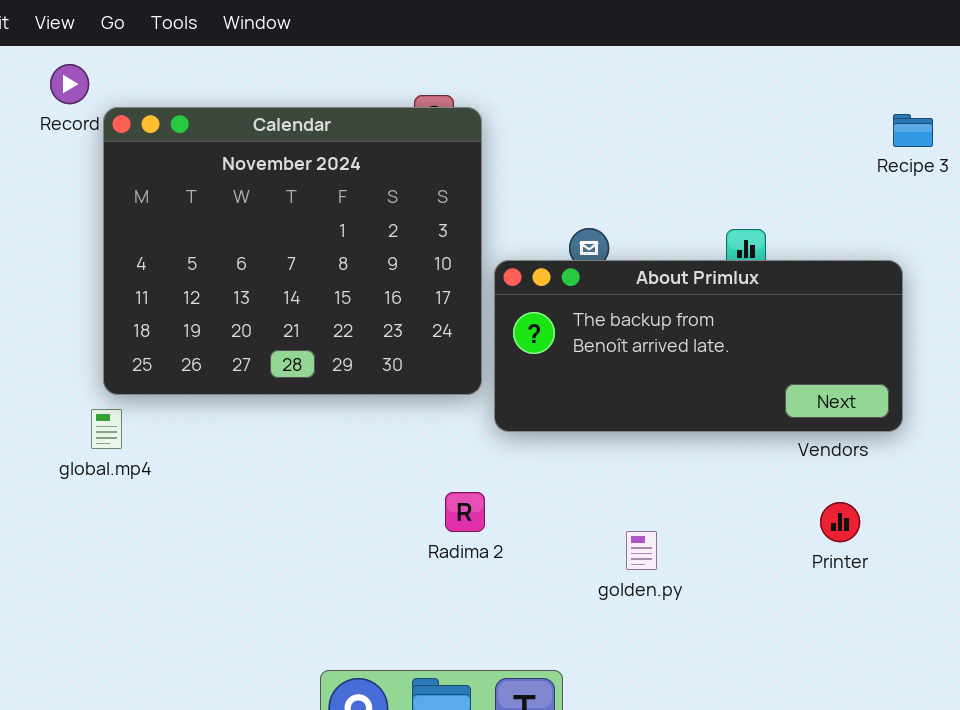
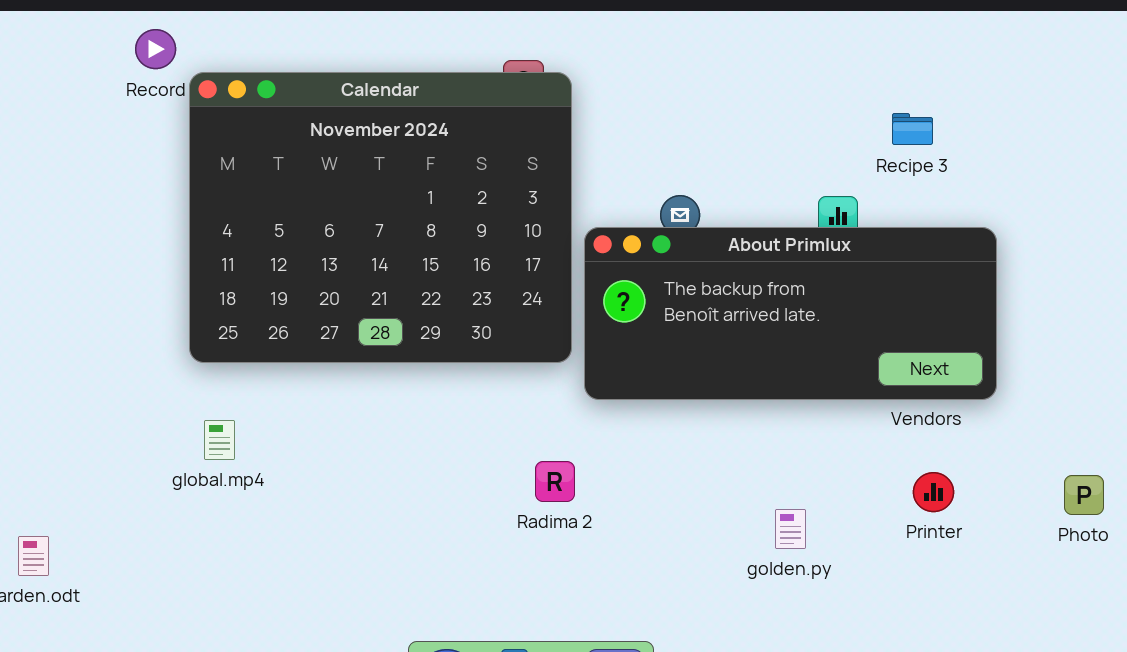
Recipe 3: [893,114,933,147] -> [892,113,933,145], moved
global.mp4: [91,409,122,449] -> [204,420,235,460], moved
golden.py: [626,531,657,570] -> [775,509,806,549], moved

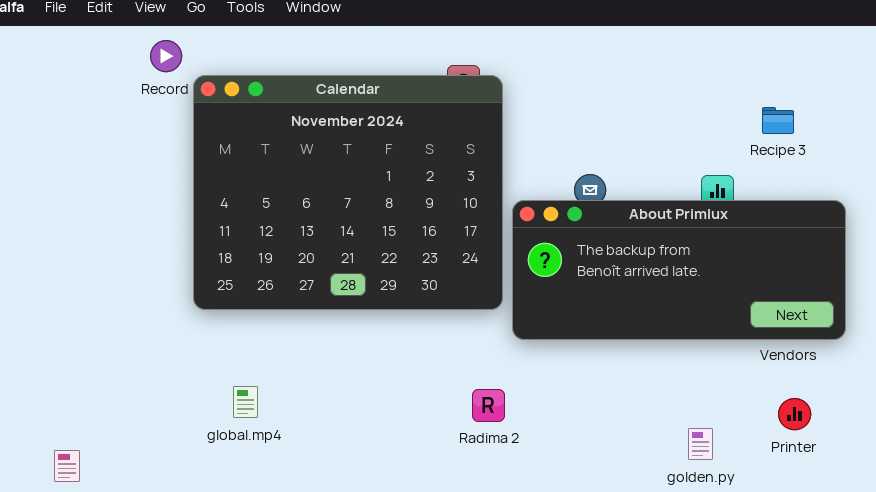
global.mp4: [204,420,235,460] -> [233,386,258,418], moved
golden.py: [775,509,806,549] -> [688,428,713,460], moved

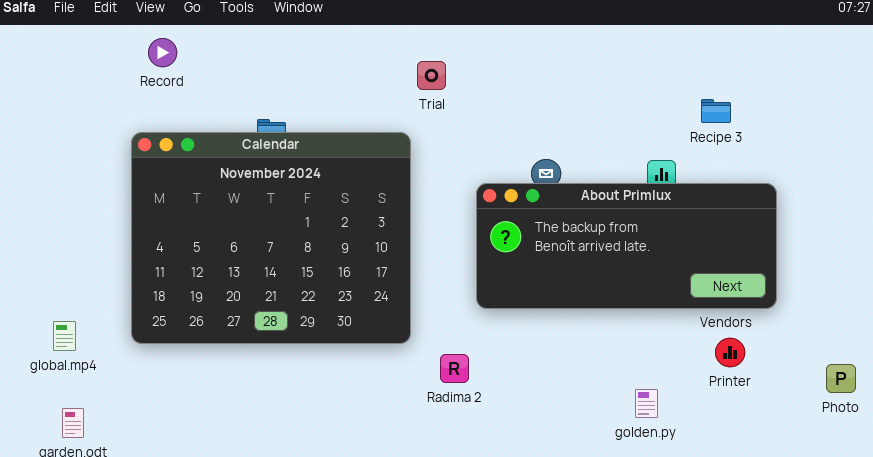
Calendar: [193,75,503,310] -> [131,132,411,344], moved
global.mp4: [233,386,258,418] -> [53,321,76,351], moved
Printer: [778,398,811,430] -> [715,338,745,367], moved

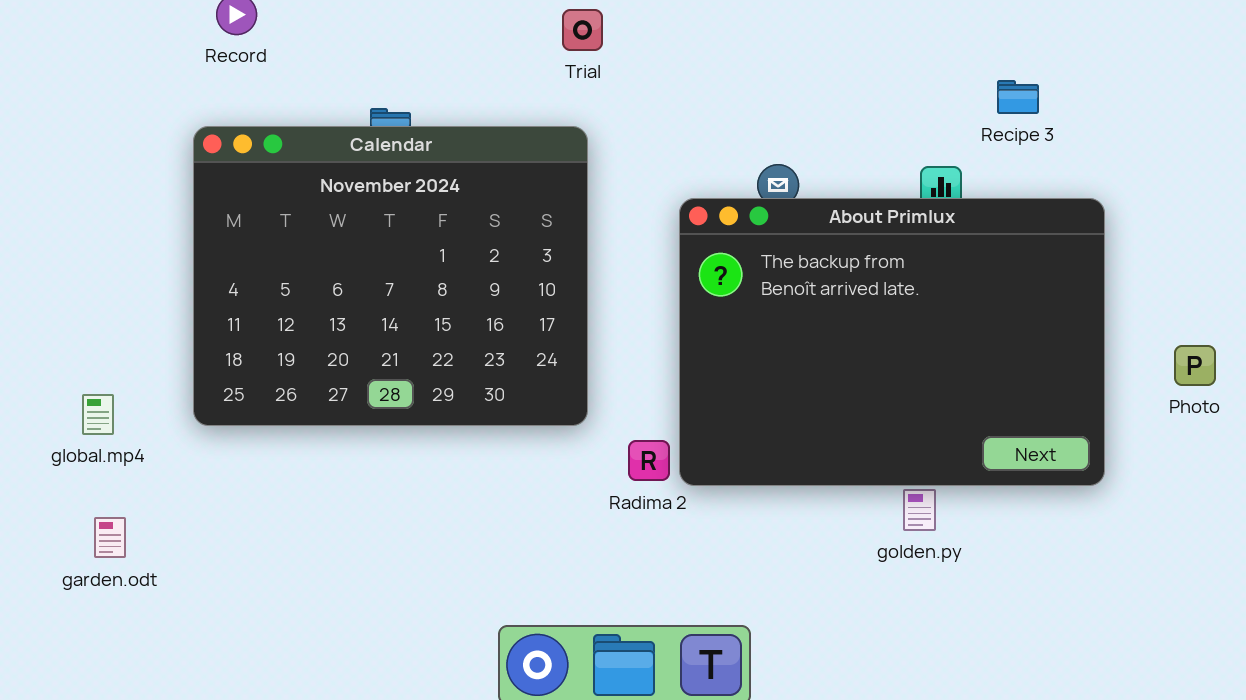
Trial: [417,61,446,90] -> [562,9,603,51], moved
About Primlux: [476,183,777,309] -> [679,198,1105,486], resized
Photo: [826,364,856,393] -> [1174,345,1216,386], moved

